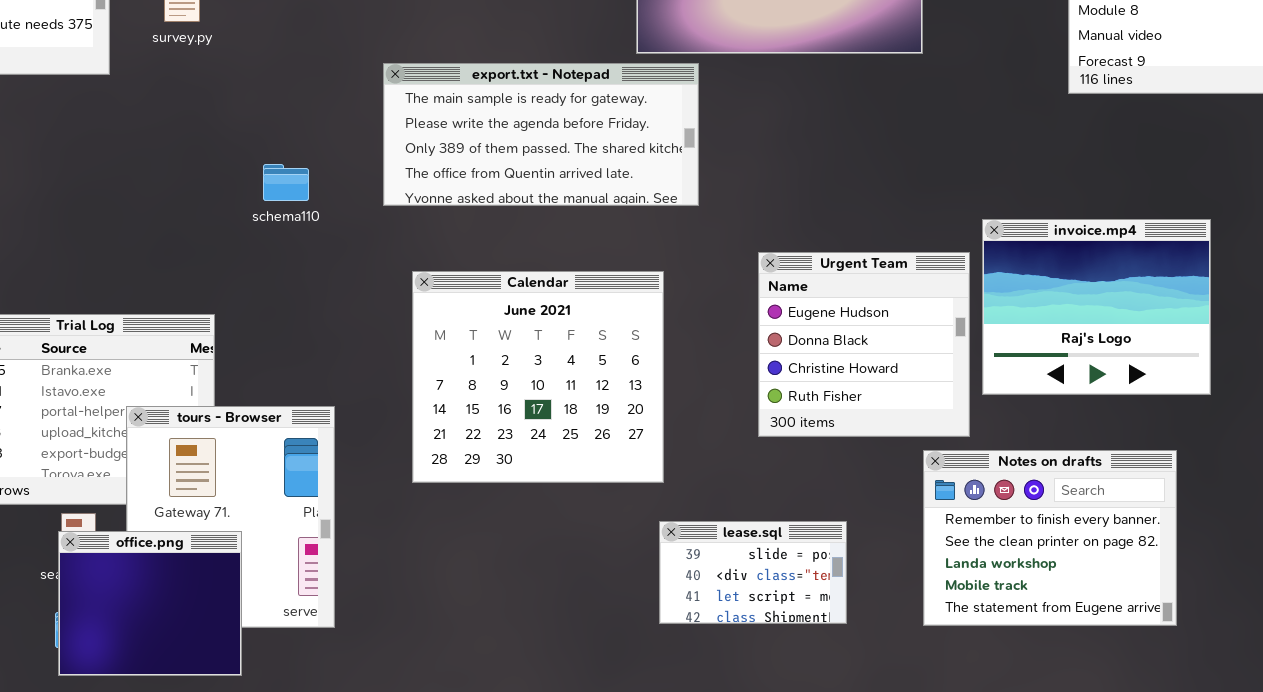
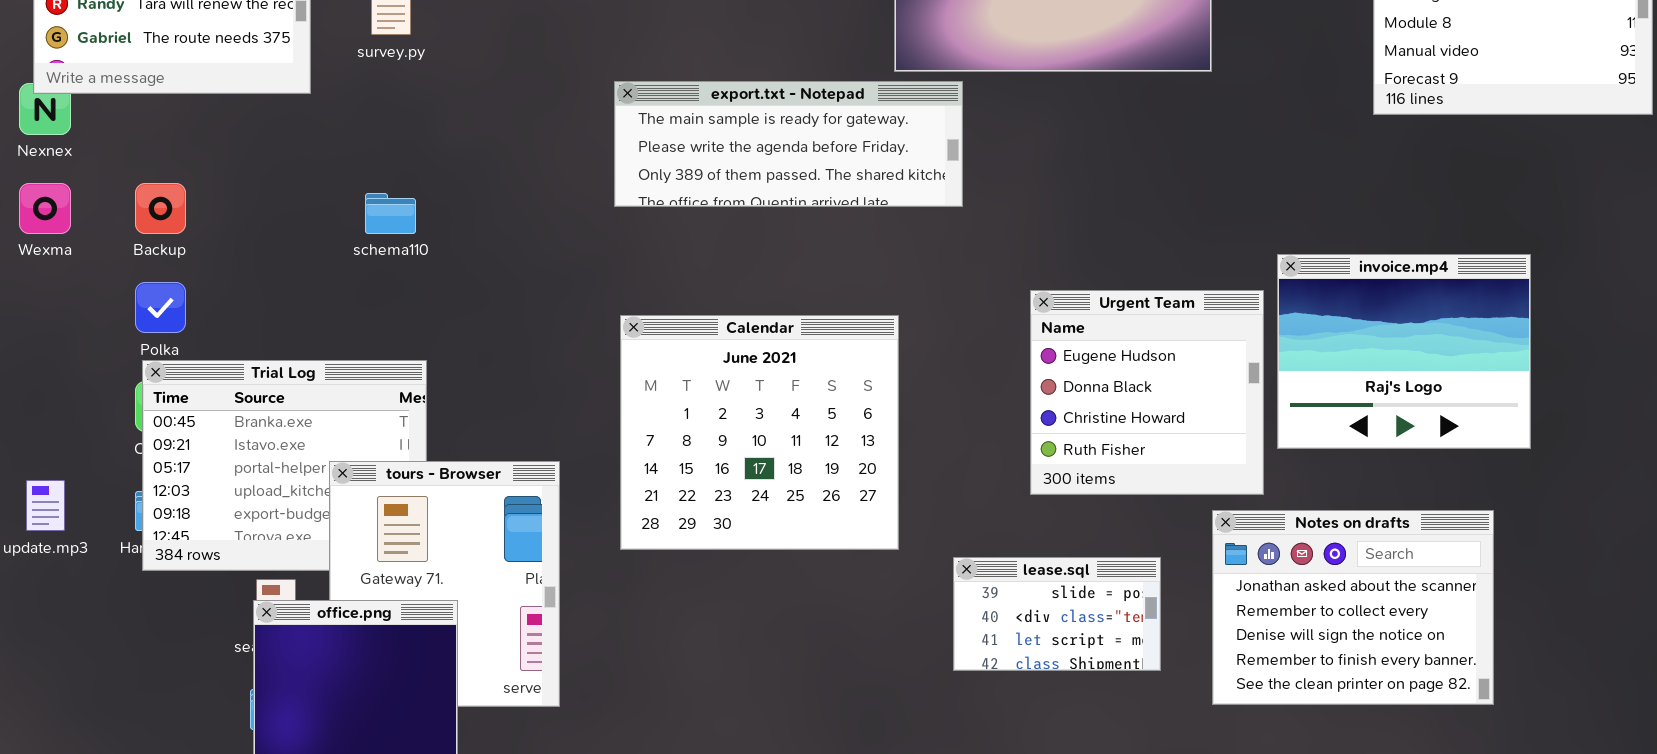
export.txt - Notepad: [383,63,699,206] -> [614,81,963,207], resized
schema110: [263,164,309,201] -> [365,193,416,234], moved
Calendar: [412,271,664,483] -> [620,315,899,550], moved
Notes on drafts: [923,450,1177,626] -> [1212,510,1494,705], scrolled up 3 rows
lease.sql: [659,521,847,624] -> [953,557,1161,671], moved

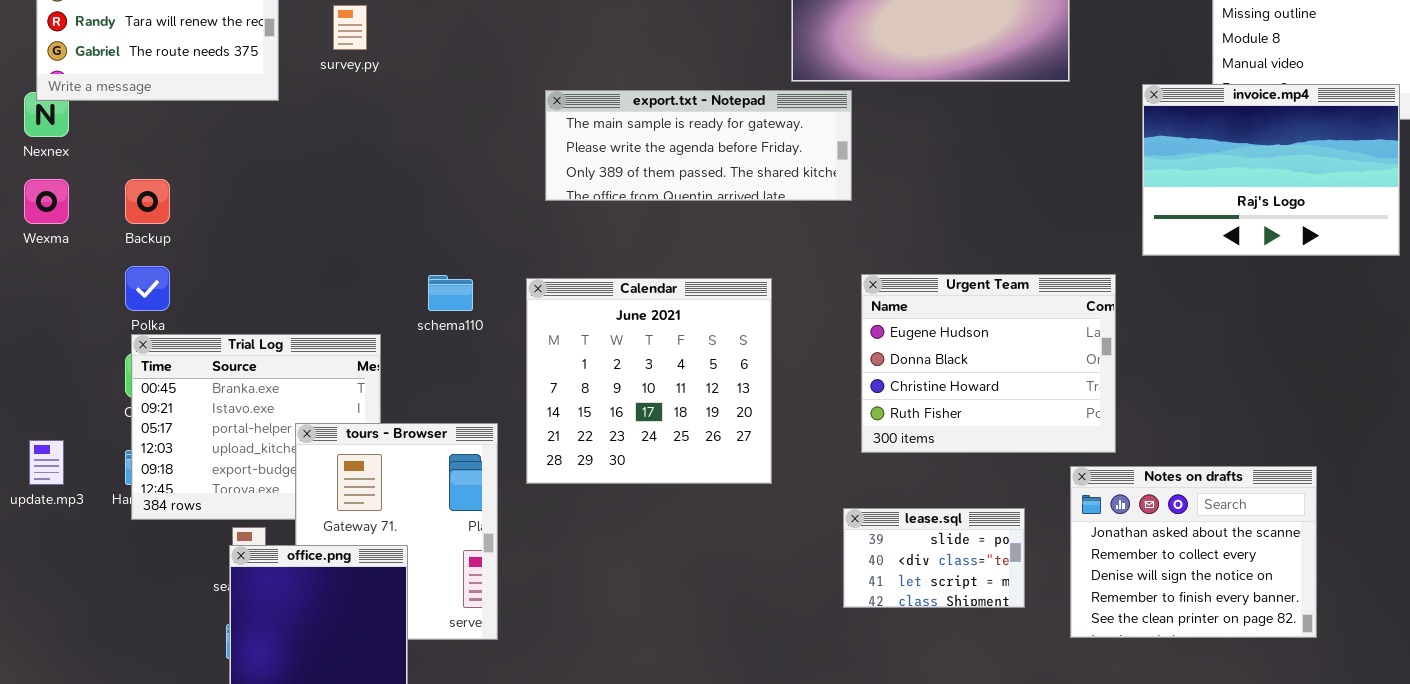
schema110: [365,193,416,234] -> [428,275,473,311], moved
invoice.mp4: [1277,254,1531,449] -> [1142,84,1400,256], moved, resized
Urgent Team: [1030,290,1264,495] -> [861,274,1116,453], resized
Calendar: [620,315,899,550] -> [526,278,772,484], moved

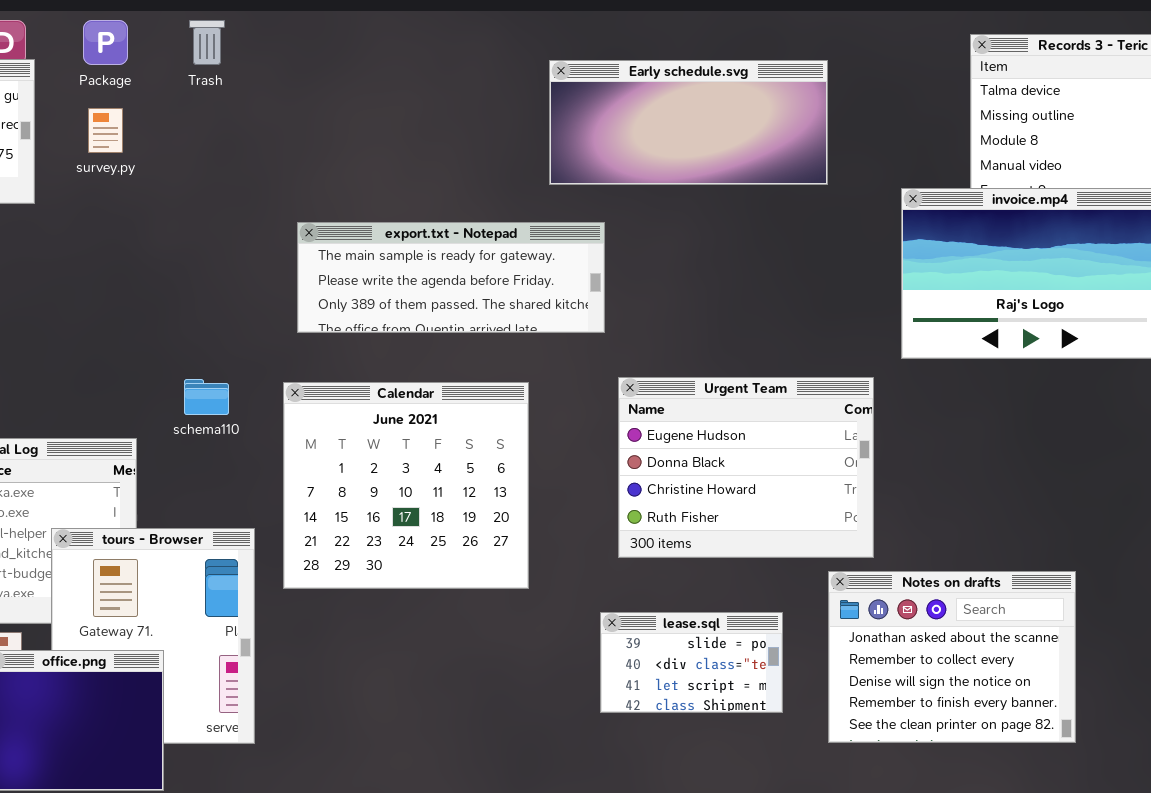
export.txt - Notepad: [545,90,852,201] -> [297,222,605,333], moved

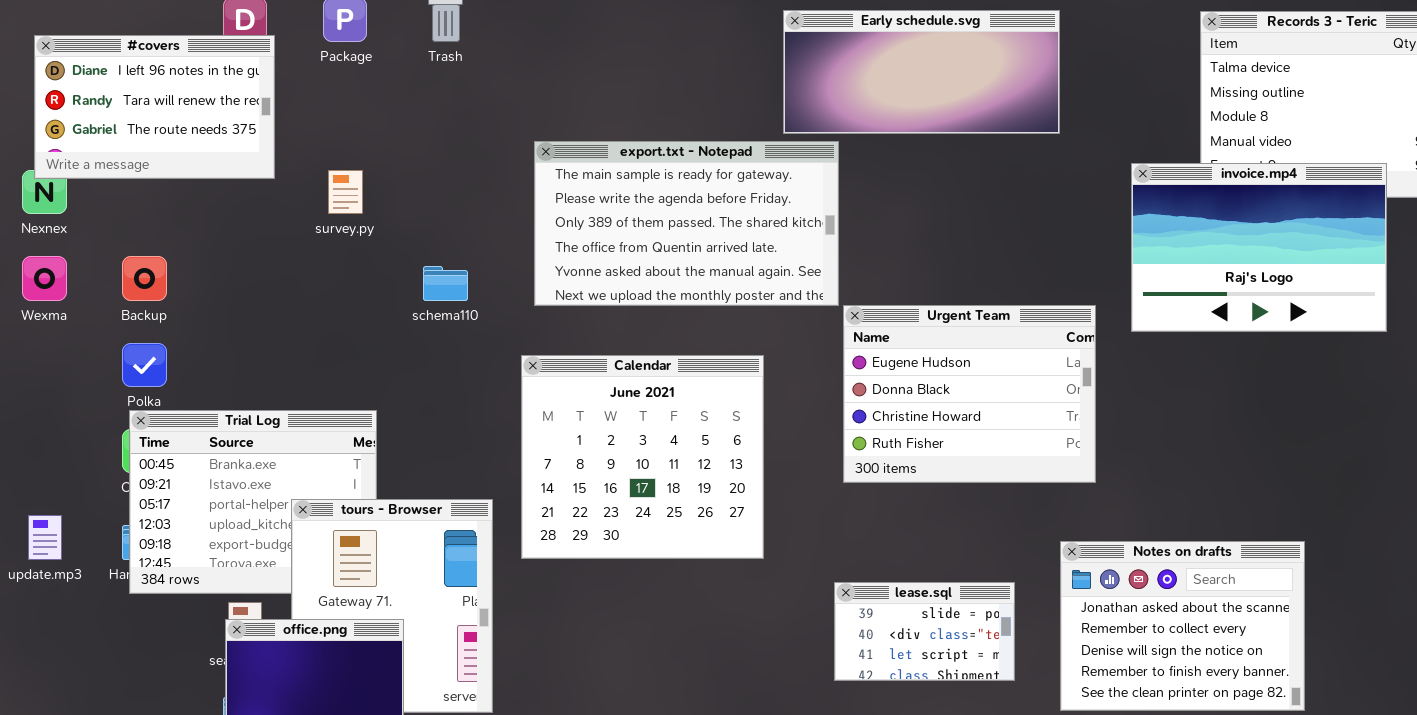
Early schedule.svg: [549,60,828,185] -> [783,10,1060,134], moved
survey.py: [88,108,123,153] -> [328,170,363,214], moved
export.txt - Notepad: [297,222,605,333] -> [534,141,839,306], resized
Urgent Team: [618,377,874,558] -> [843,305,1096,483], moved
schema110: [184,379,229,415] -> [423,266,468,301], moved

